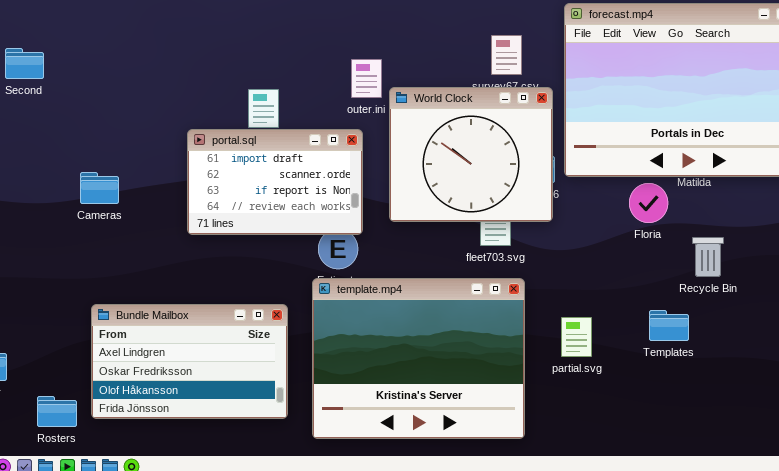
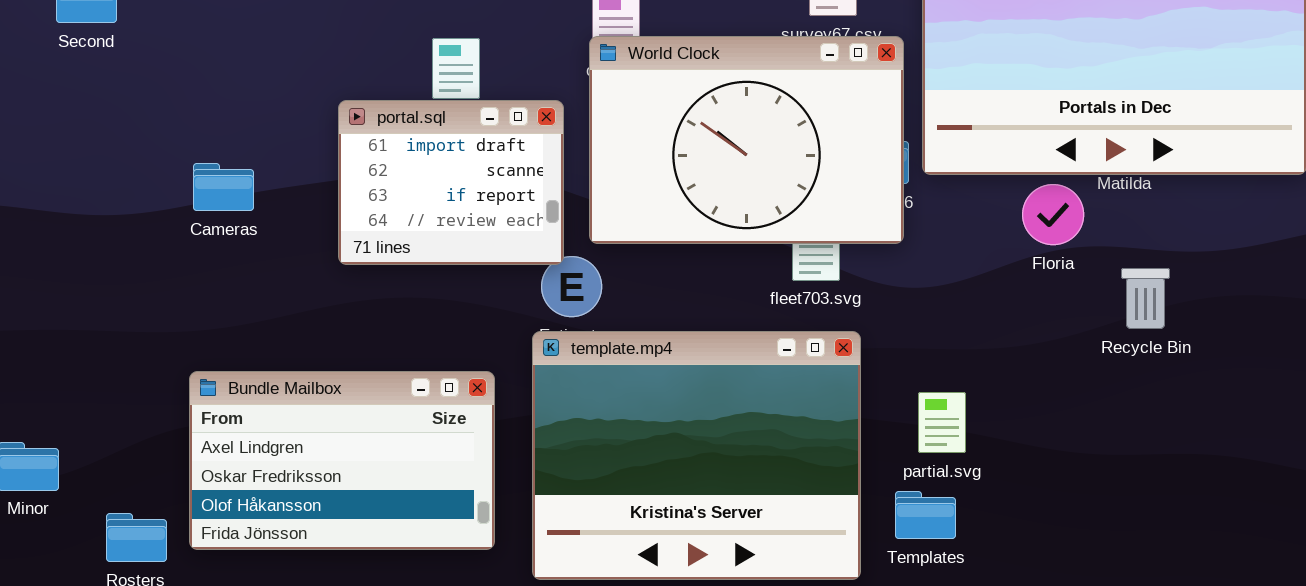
World Clock: [389,87,553,222] -> [589,36,904,244], resized
portal.sql: [187,129,363,235] -> [338,100,564,265], resized
Cameras: [80,172,119,204] -> [193,163,254,211], moved
Templates: [649,310,689,341] -> [895,491,956,539], moved

